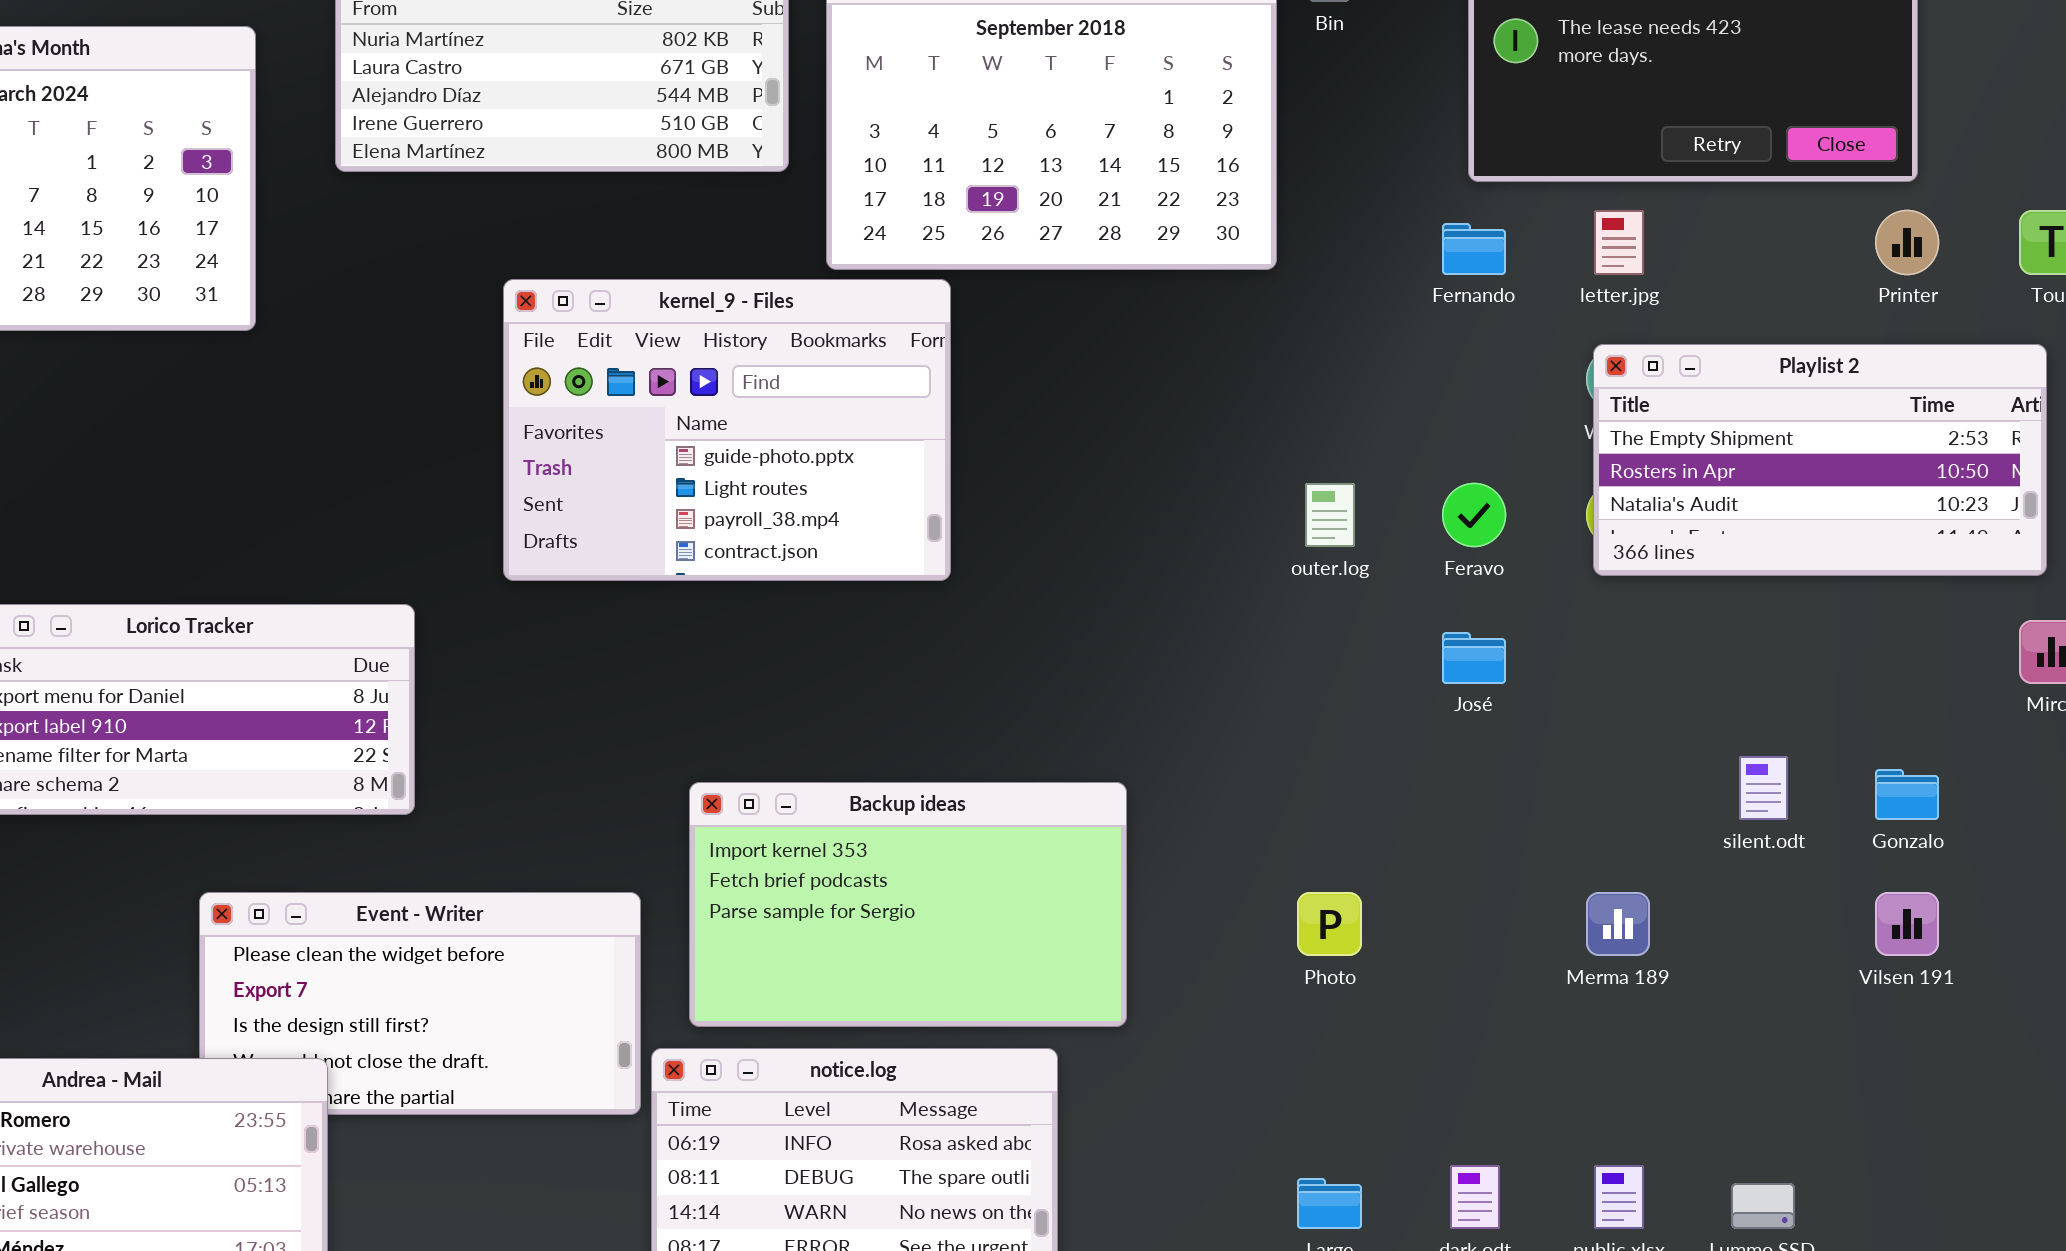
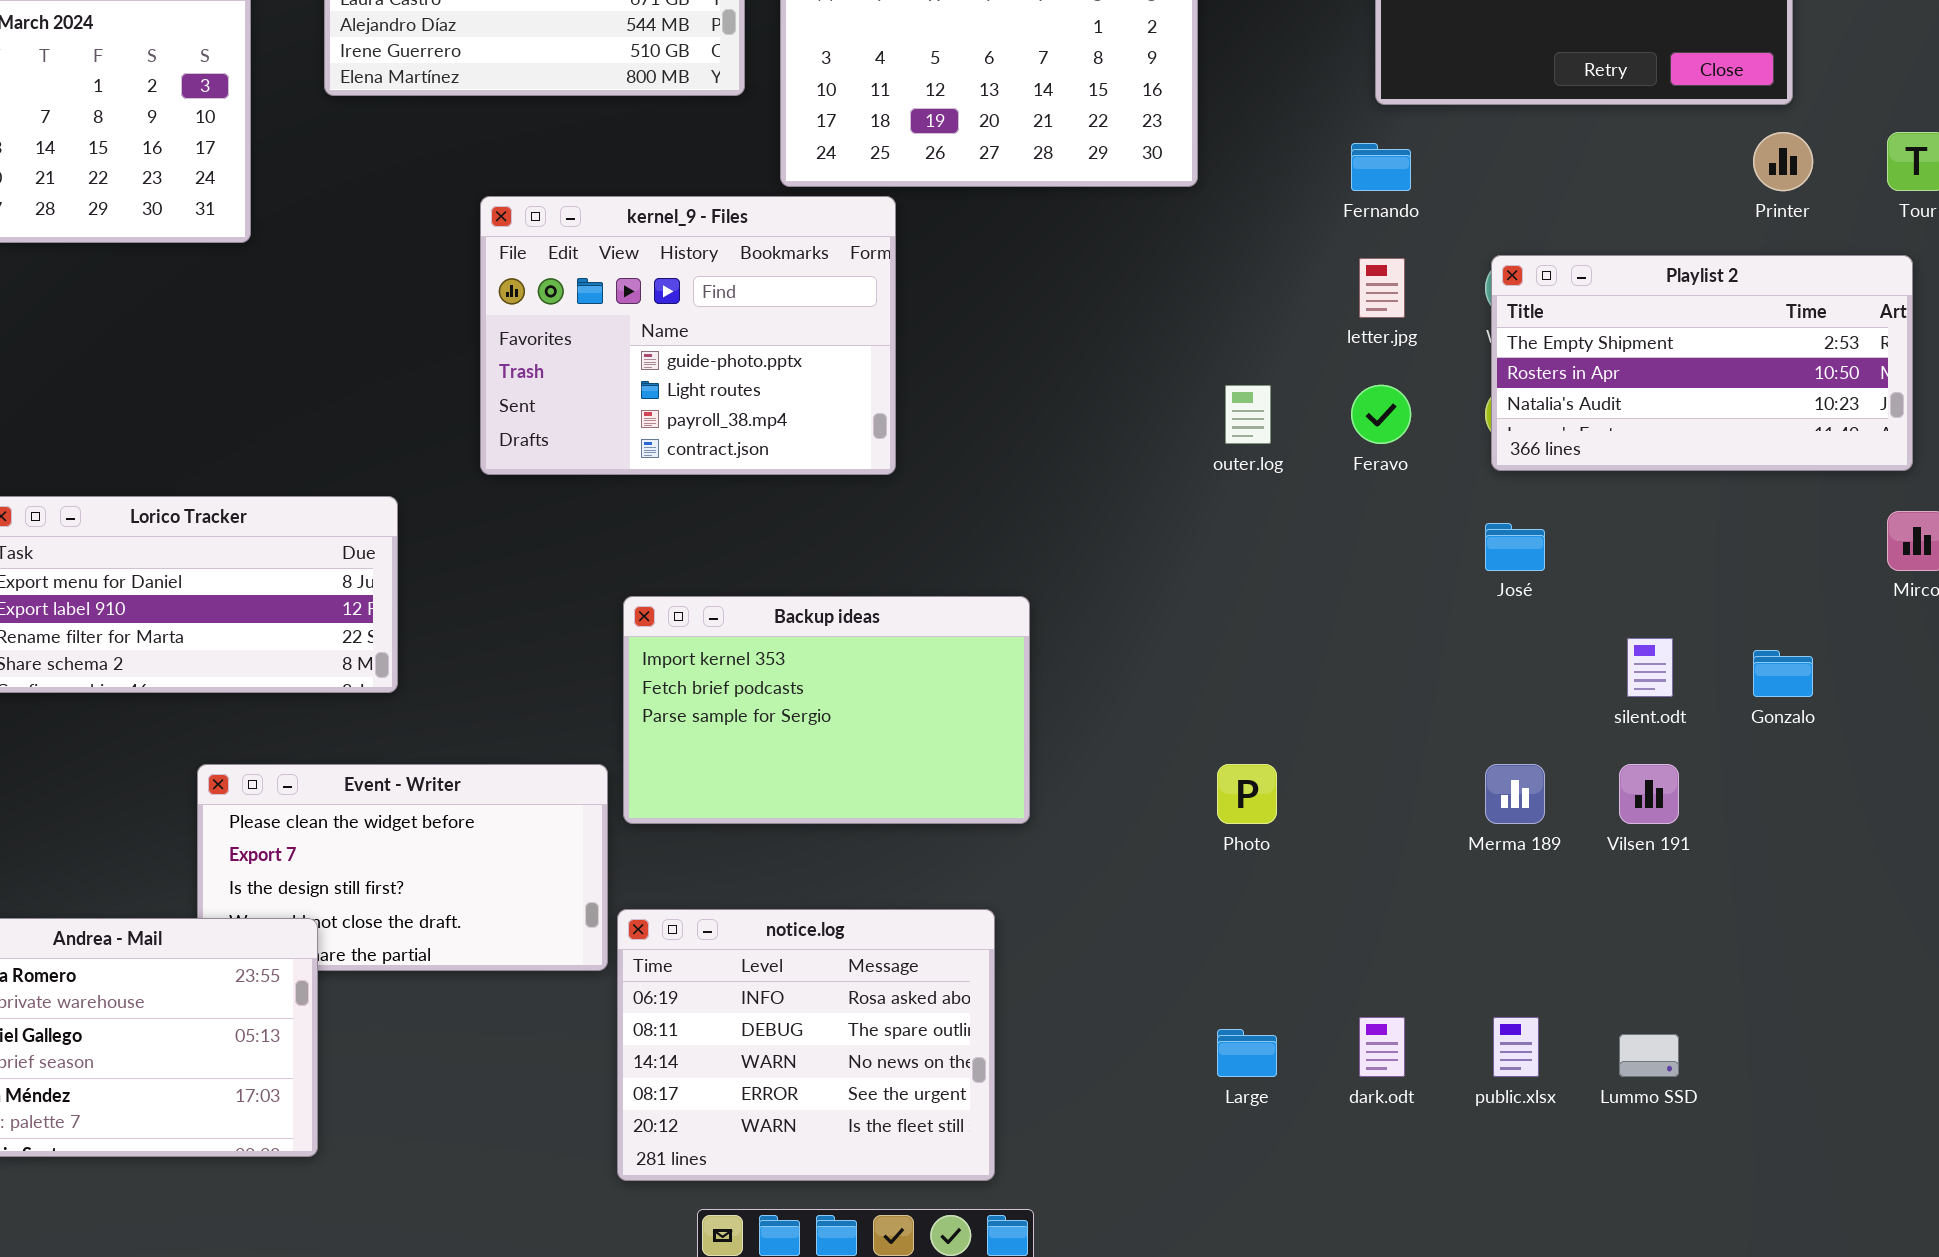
letter.jpg: [1594,210,1644,275] -> [1359,258,1405,318], moved
José: [1442,632,1506,684] -> [1485,523,1545,571], moved
Backup ideas: [689,782,1127,1027] -> [623,596,1030,824], moved
Vilsen 191: [1875,892,1939,956] -> [1619,764,1679,824], moved

